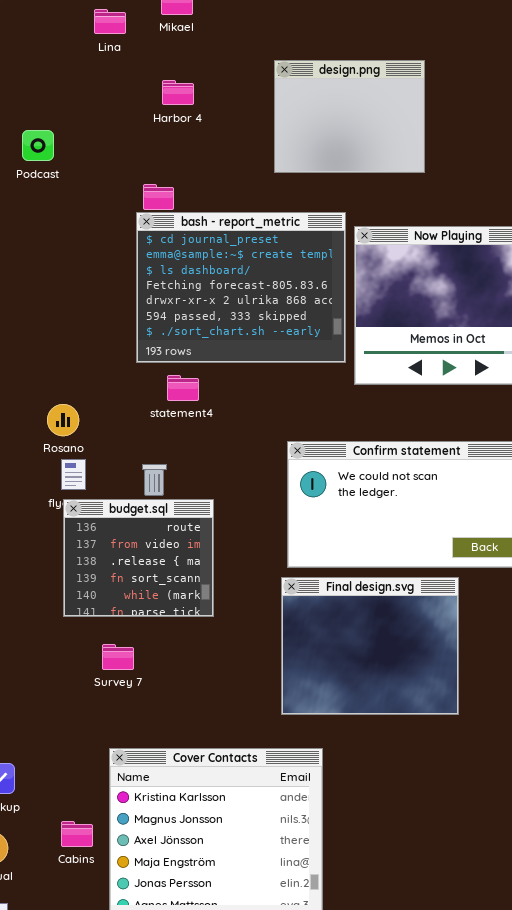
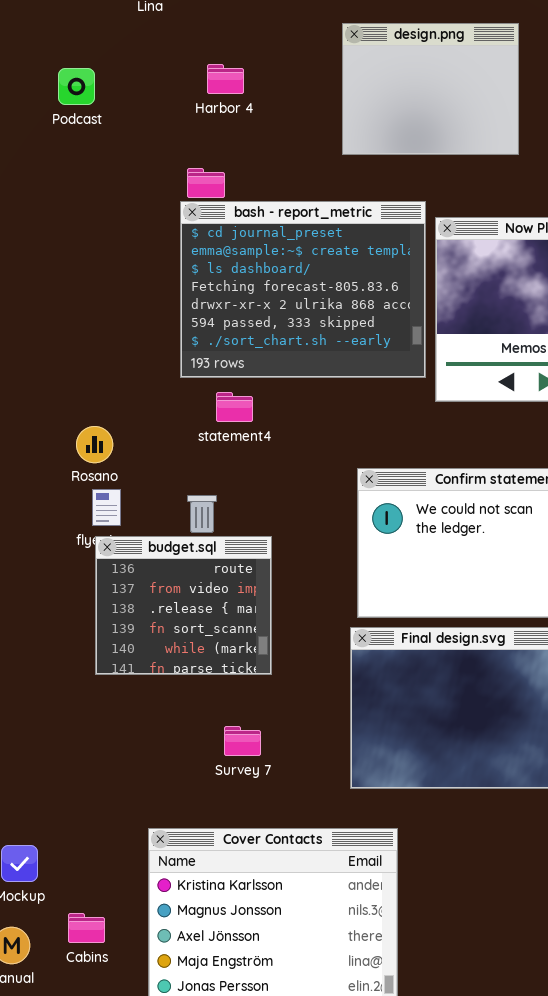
Harbor 4: [162,80,194,105] -> [207,64,244,94], moved
Podcast: [22,130,54,161] -> [58,68,95,105], moved
Survey 7: [102,644,134,670] -> [224,726,261,756], moved
Cabins: [61,821,93,847] -> [68,913,105,943], moved

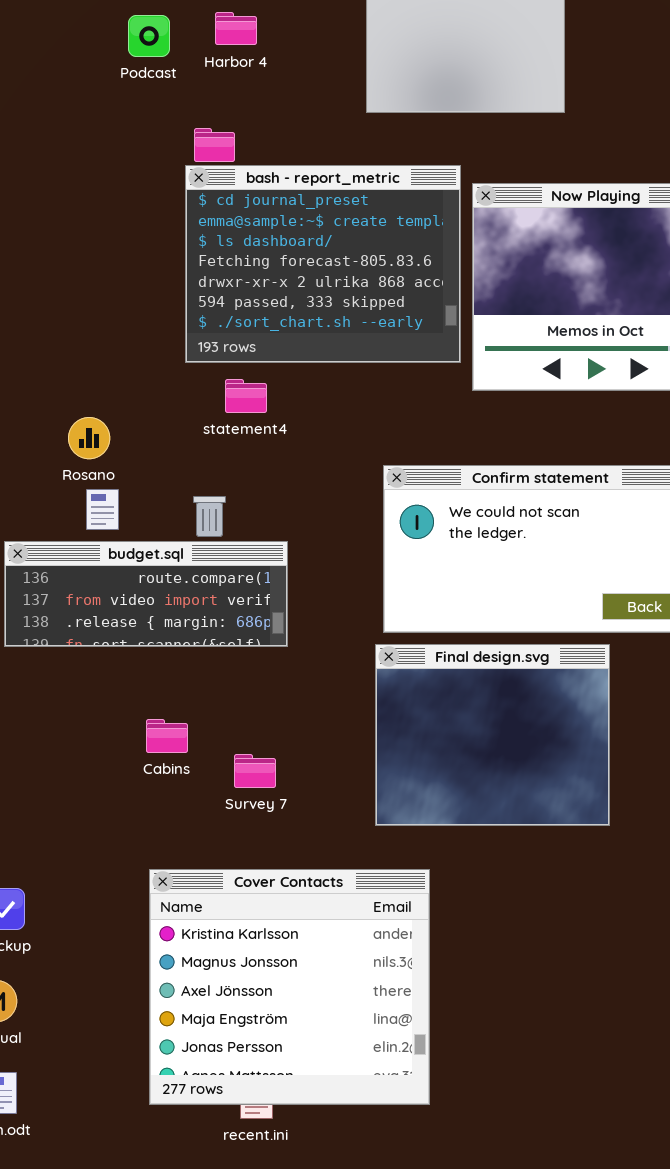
Podcast: [58,68,95,105] -> [128,15,170,57], moved
budget.sql: [95,536,272,675] -> [4,541,288,647], resized
Cabins: [68,913,105,943] -> [146,719,188,753], moved

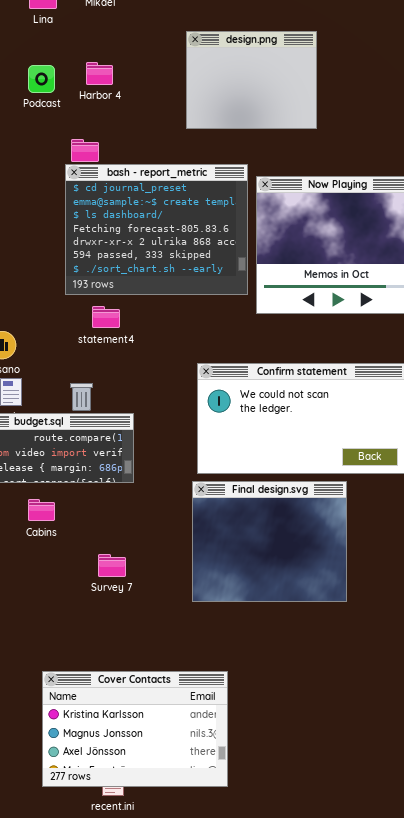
Cabins: [146,719,188,753] -> [28,499,55,521], moved
Cover Contacts: [149,869,430,1105] -> [42,671,228,787], resized

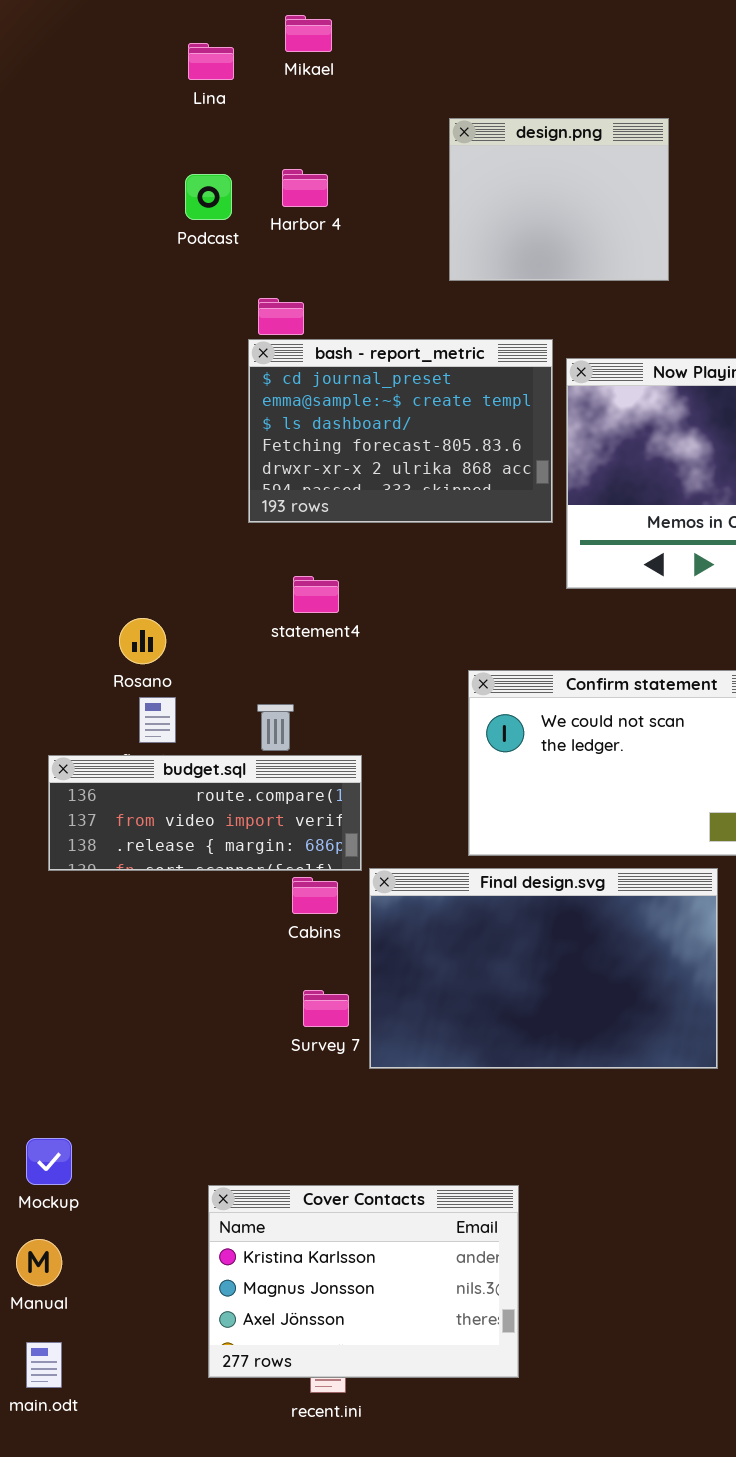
bash - report_metric: [65,164,248,295] -> [248,339,553,523], resized
Final design.svg: [192,481,347,602] -> [369,868,718,1069], resized
Cabins: [28,499,55,521] -> [292,877,338,914], moved

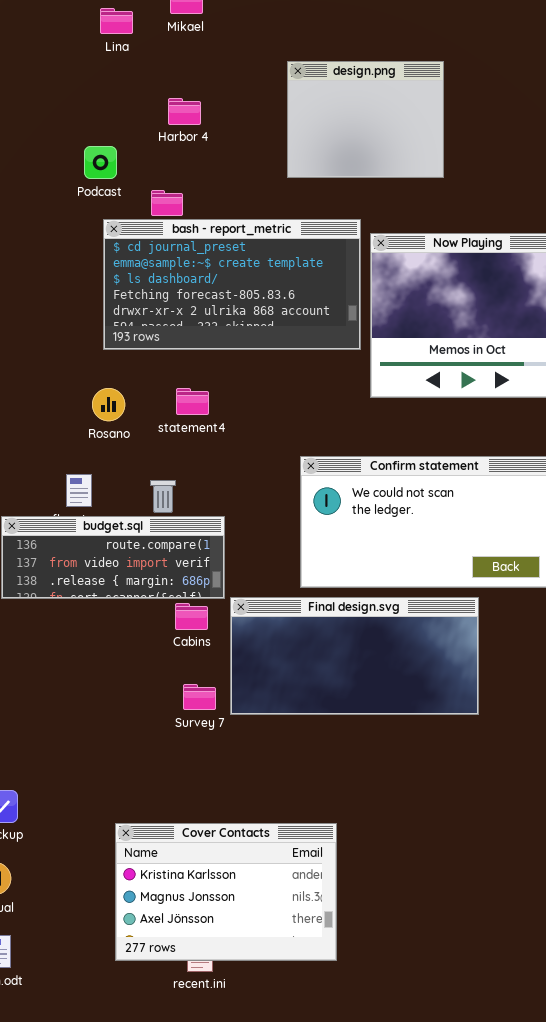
Podcast: [185,174,232,220] -> [84,146,117,179], moved
bash - report_metric: [248,339,553,523] -> [103,219,361,350], resized
Rosano: [119,618,166,664] -> [92,388,125,421], moved
Final design.svg: [369,868,718,1069] -> [230,597,479,715], resized

